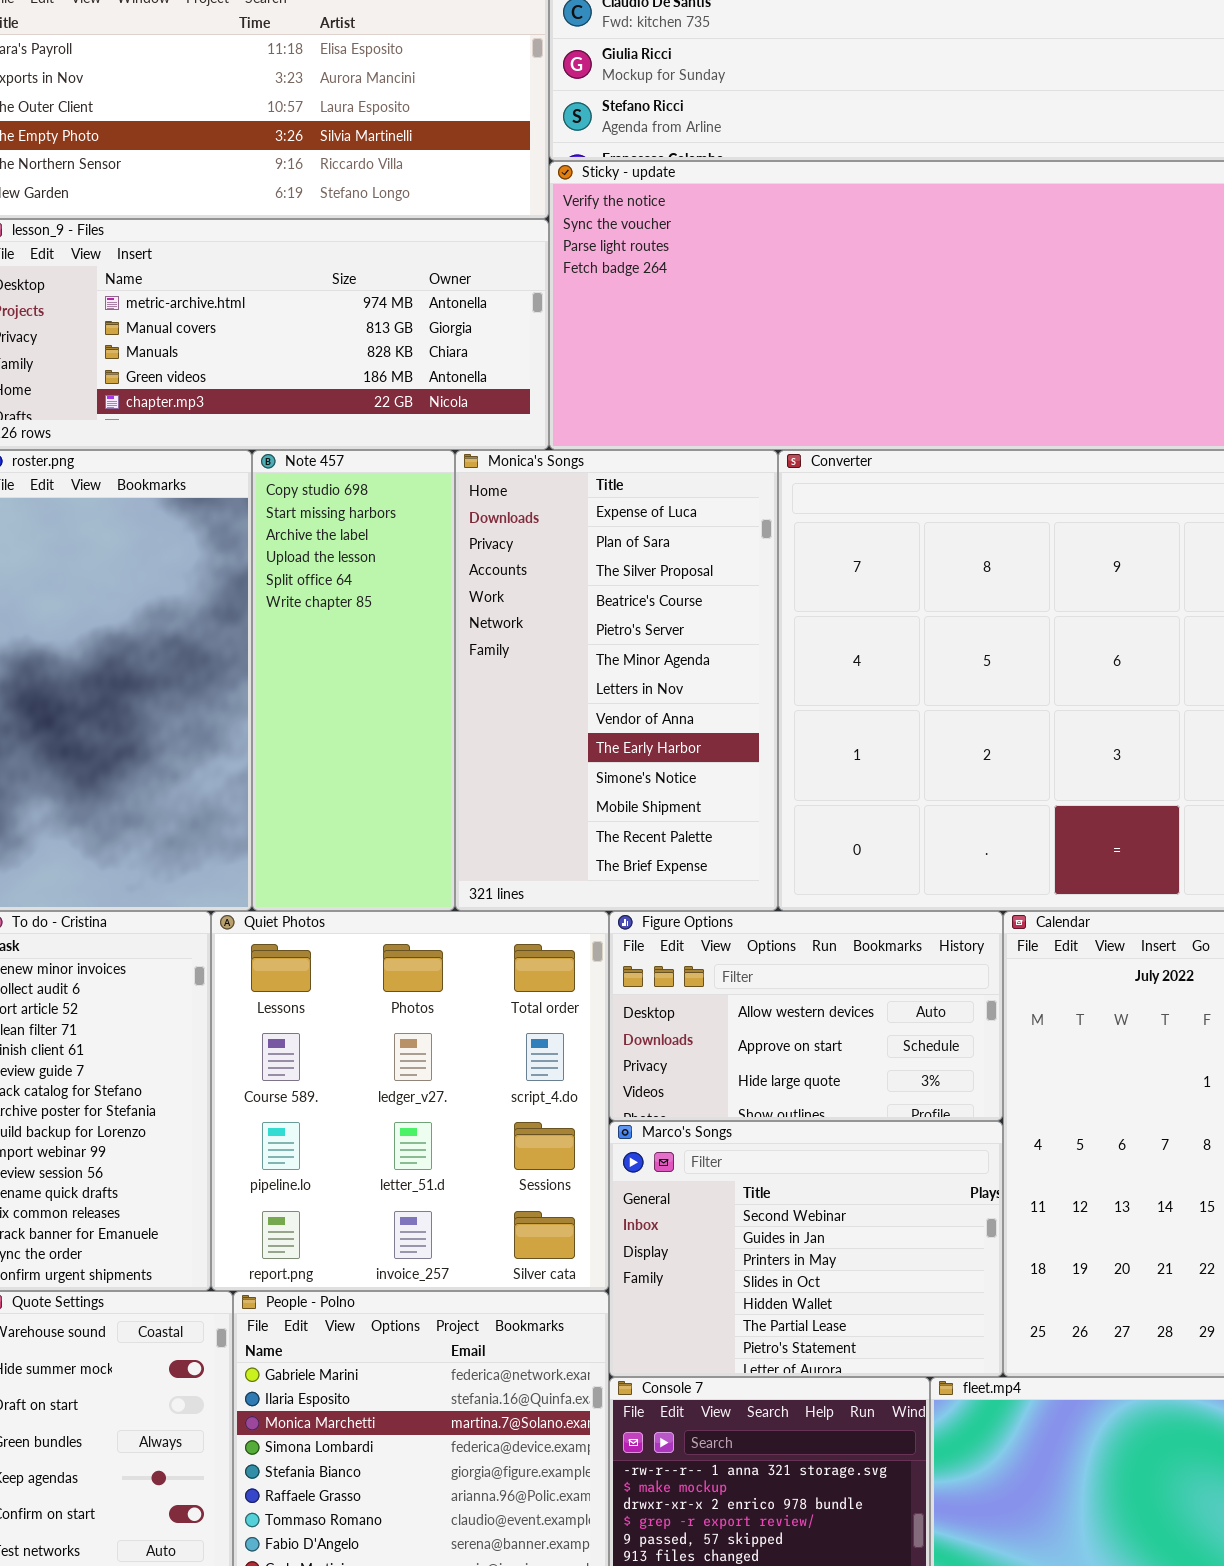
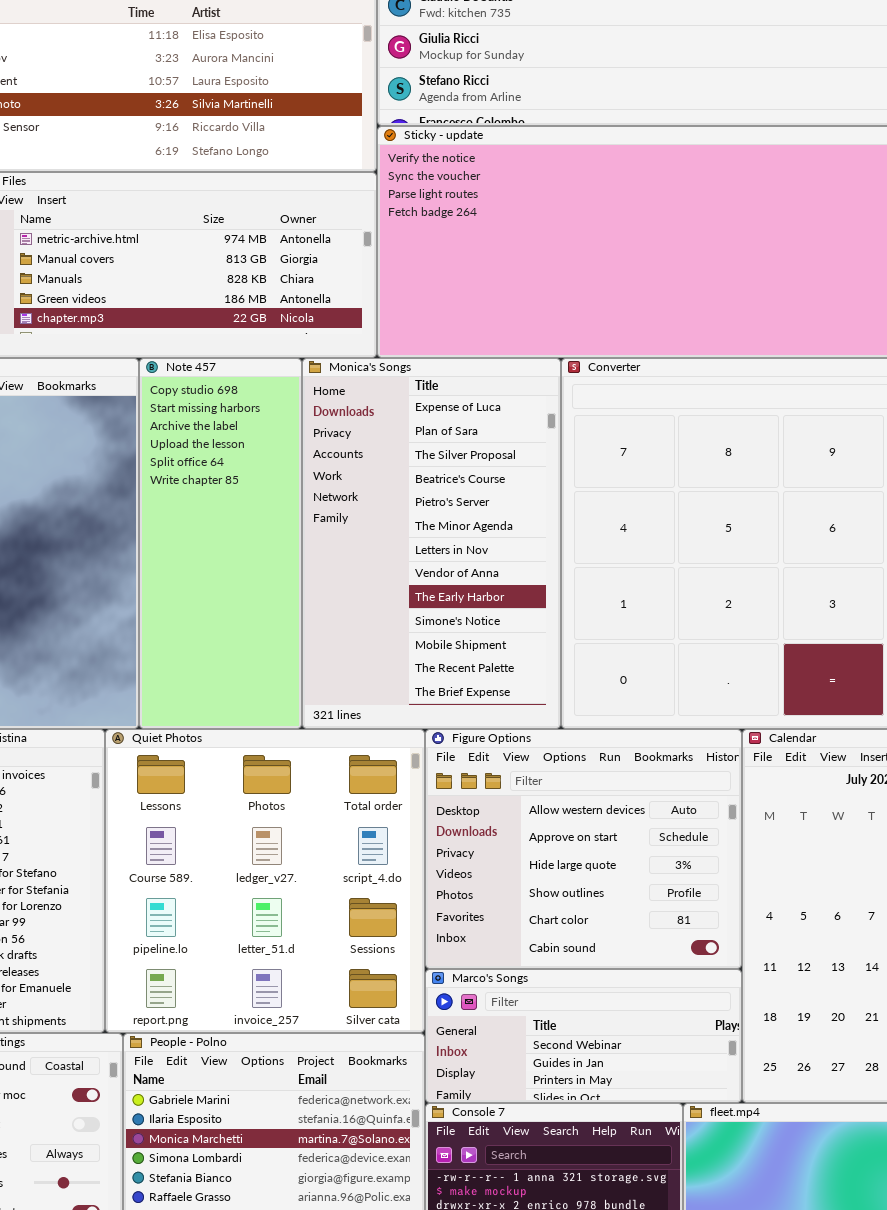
Figure Options: [609,911,1003,1121] -> [425,729,742,969], resized
Marco's Songs: [609,1121,1003,1377] -> [425,969,742,1103], resized

